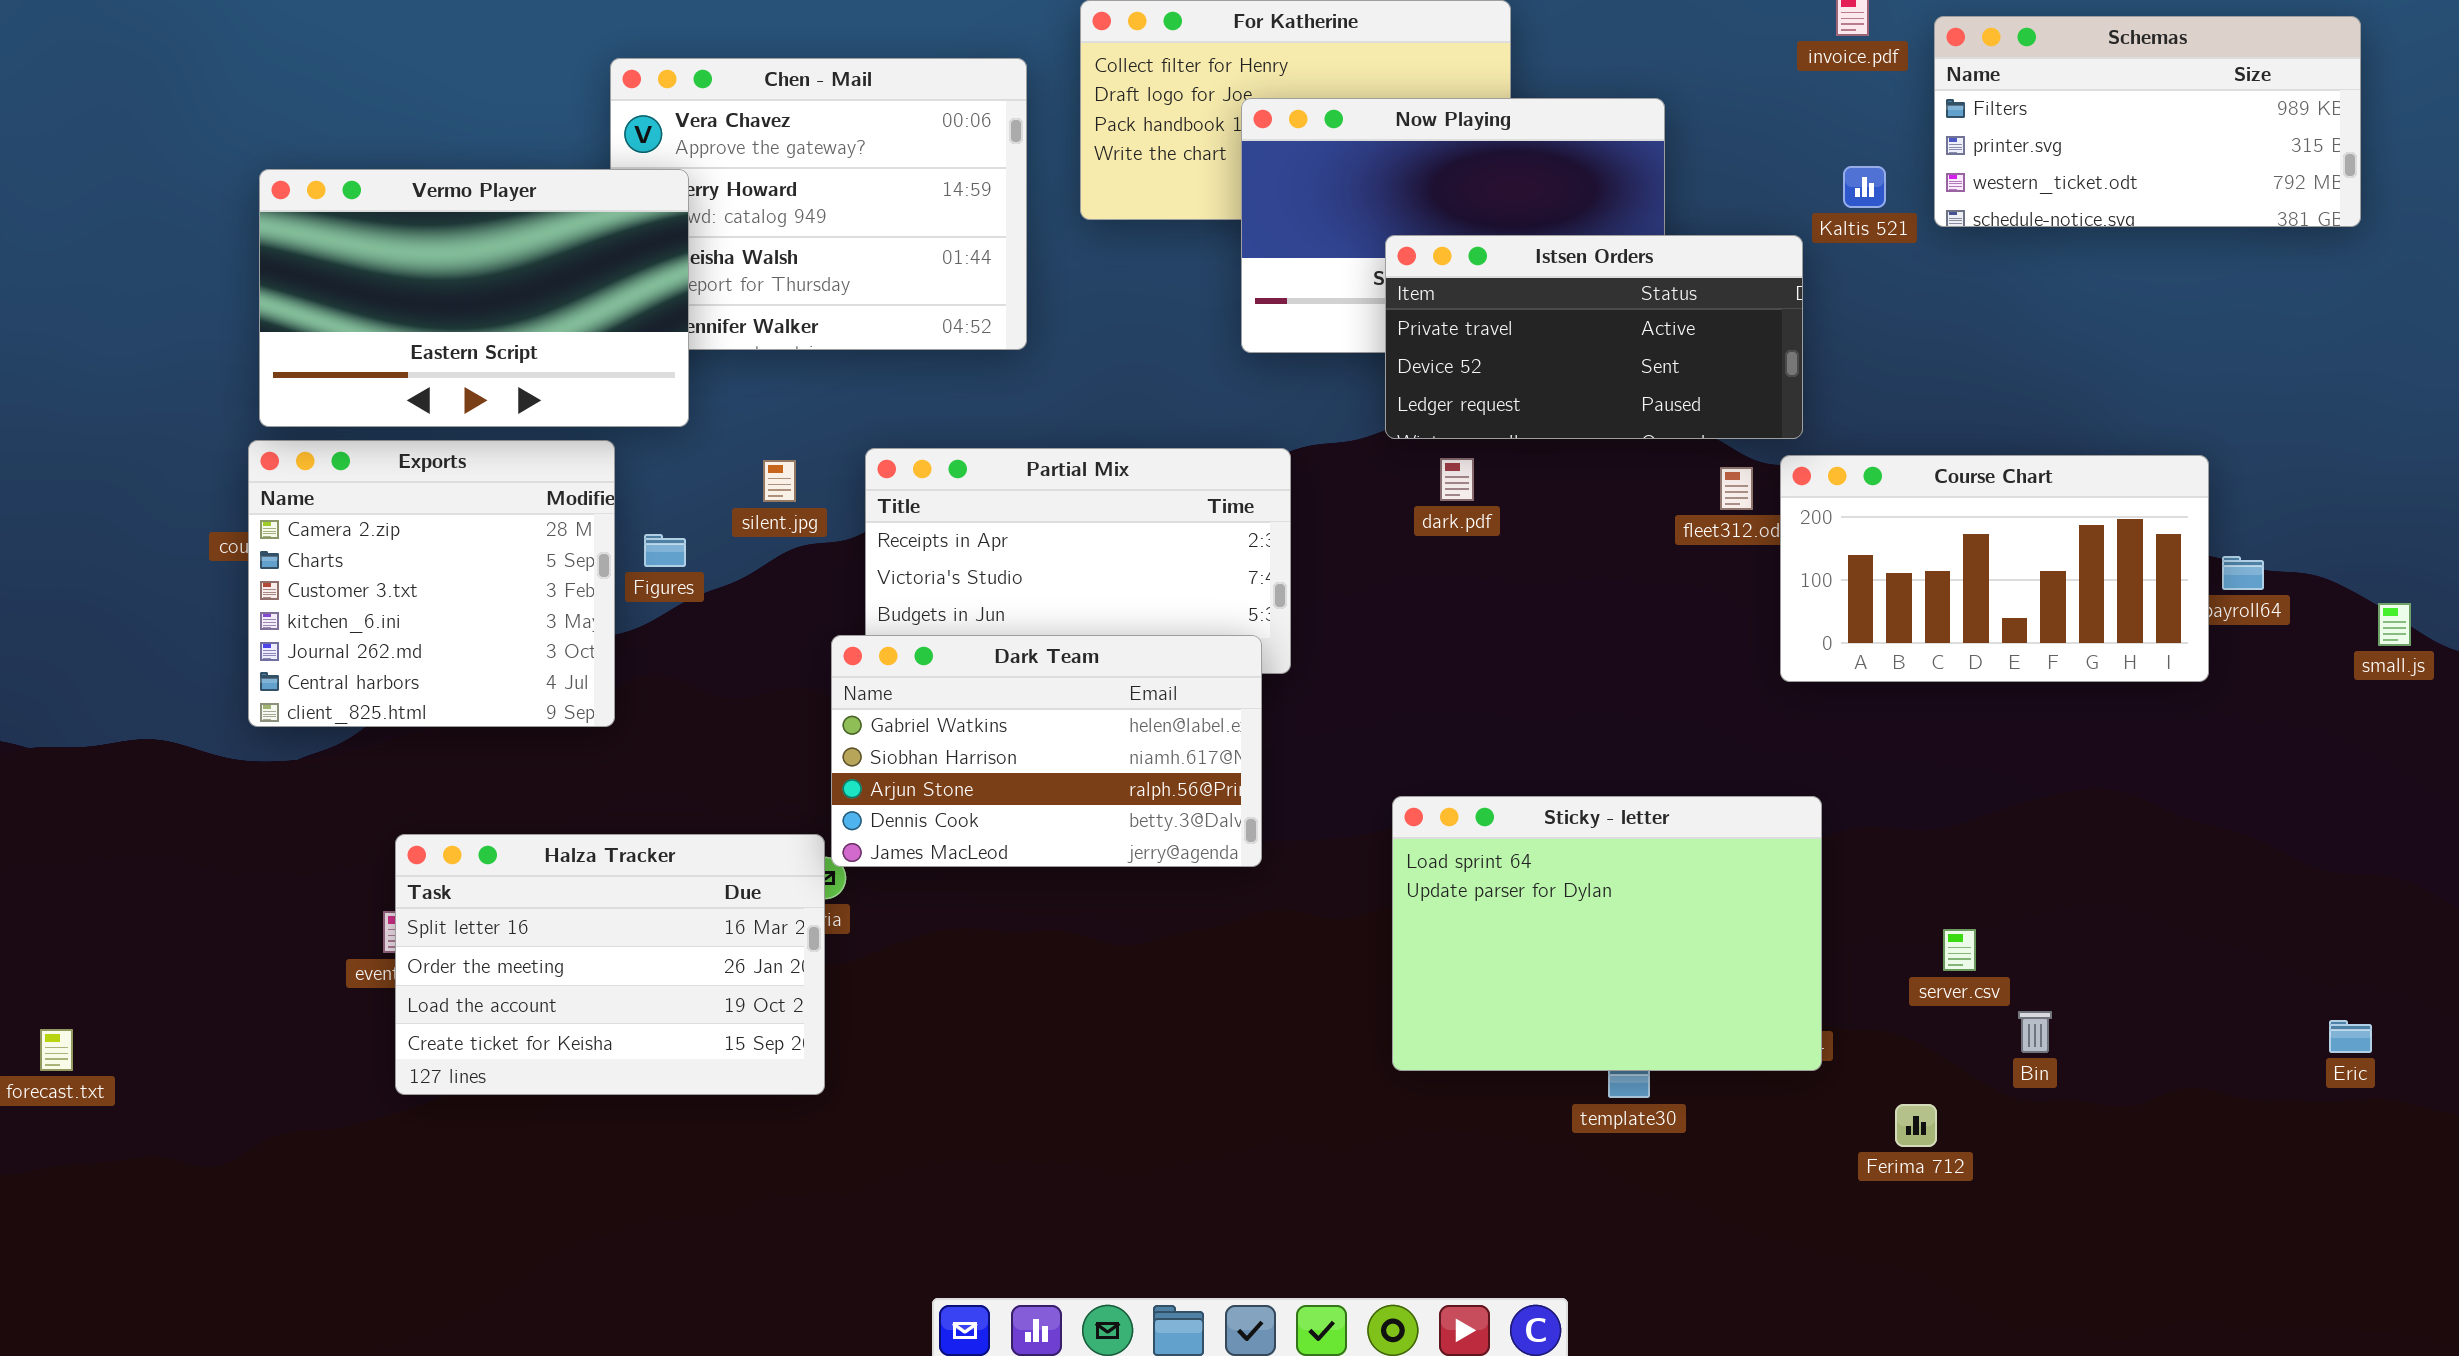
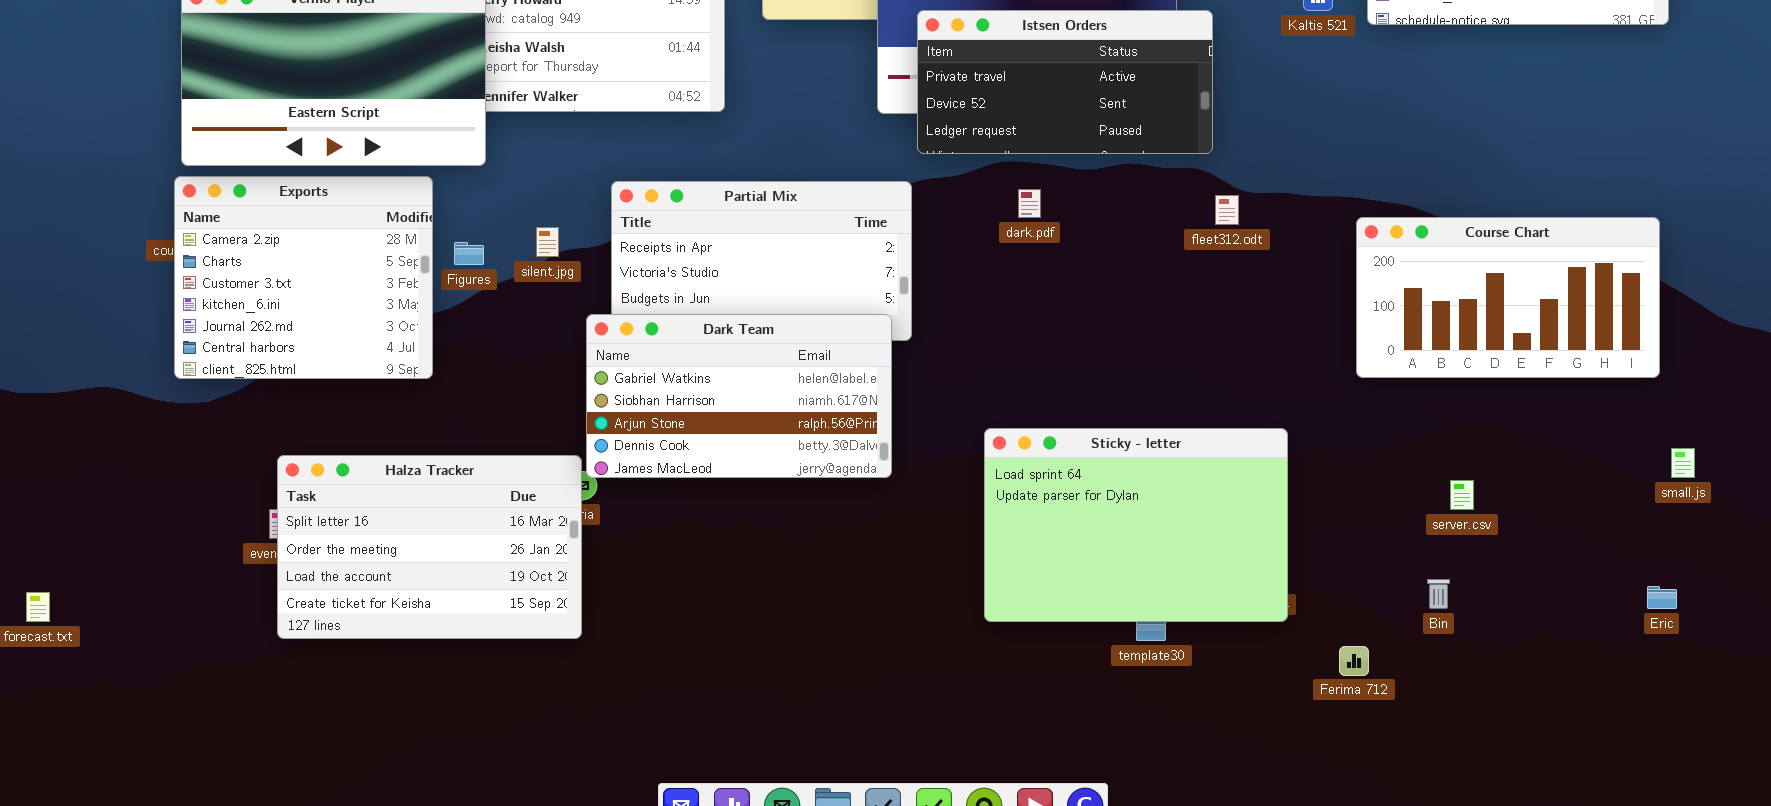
Istsen Orders: [1385,235,1803,439] -> [917,10,1213,154], moved
Course Chart: [1780,455,2209,682] -> [1356,217,1660,378], moved
silent.jpg: [763,460,796,502] -> [536,227,559,257], moved
small.js: [2378,603,2411,646] -> [1671,448,1695,478], moved
server.csv: [1943,929,1976,971] -> [1450,480,1474,510], moved

